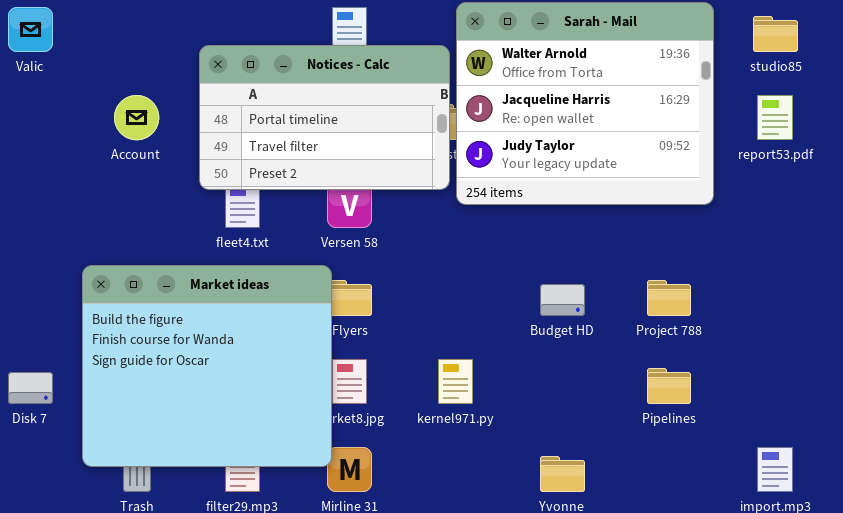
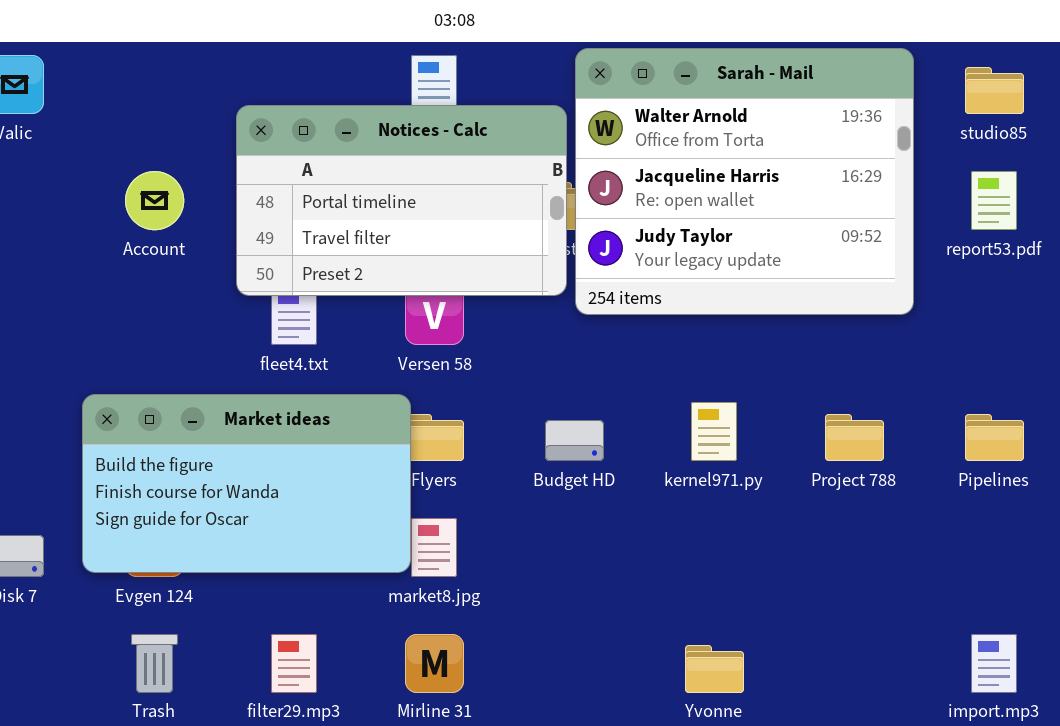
Market ideas: [82,265,332,467] -> [82,394,411,573], resized
Budget HD: [540,284,585,316] -> [545,420,604,461], moved
kernel971.py: [438,359,473,404] -> [691,402,737,461], moved
Pipelines: [647,368,691,404] -> [965,414,1024,461], moved

